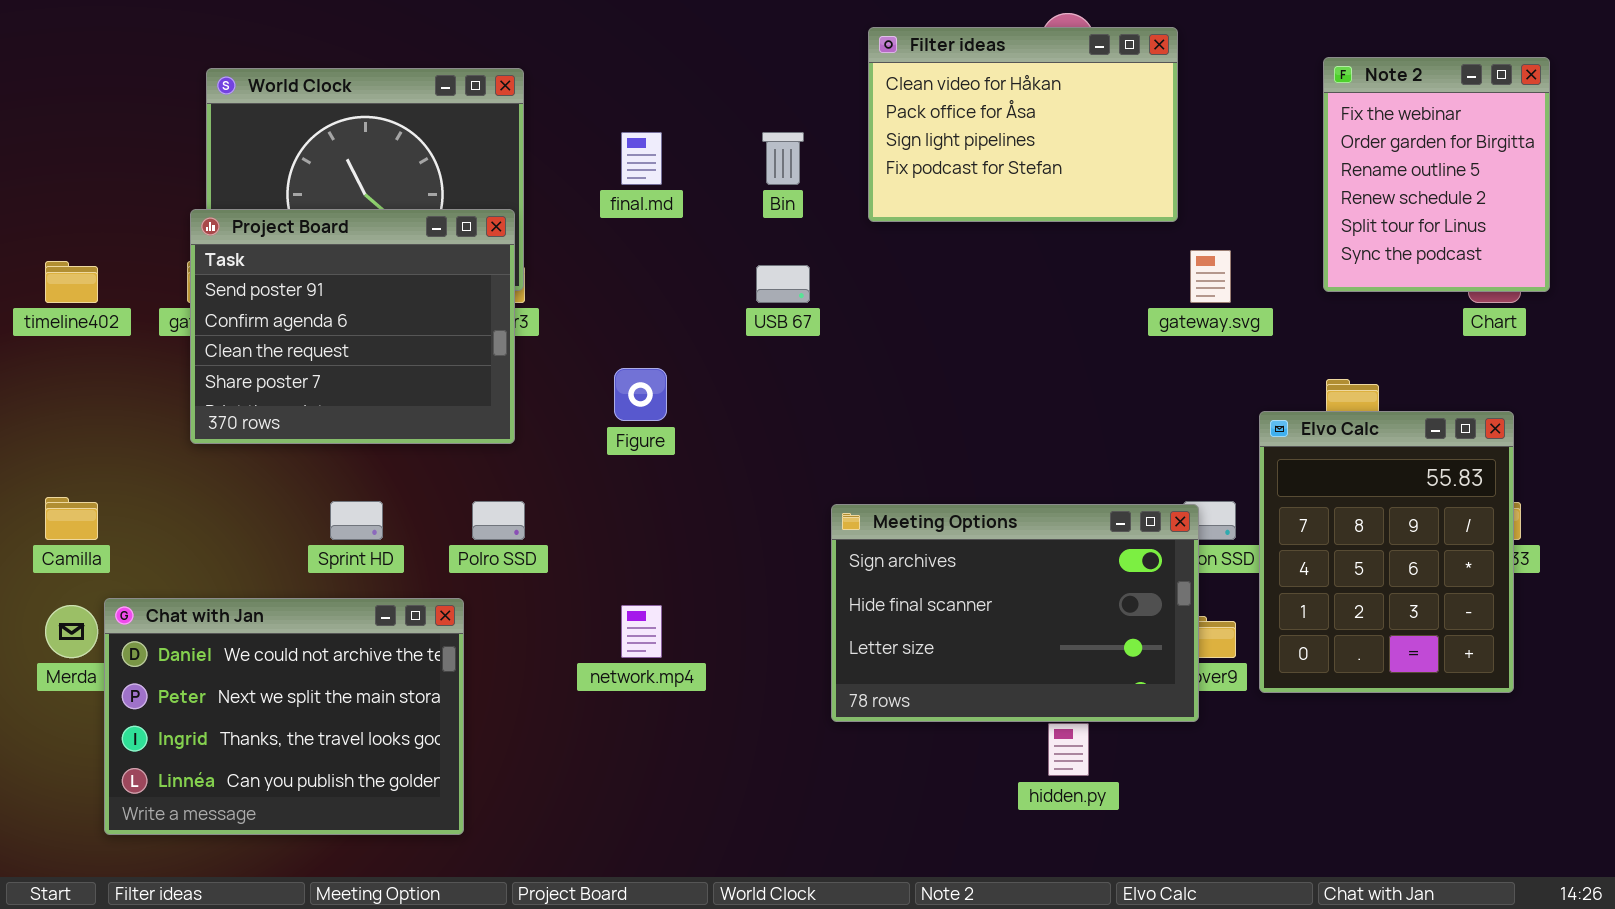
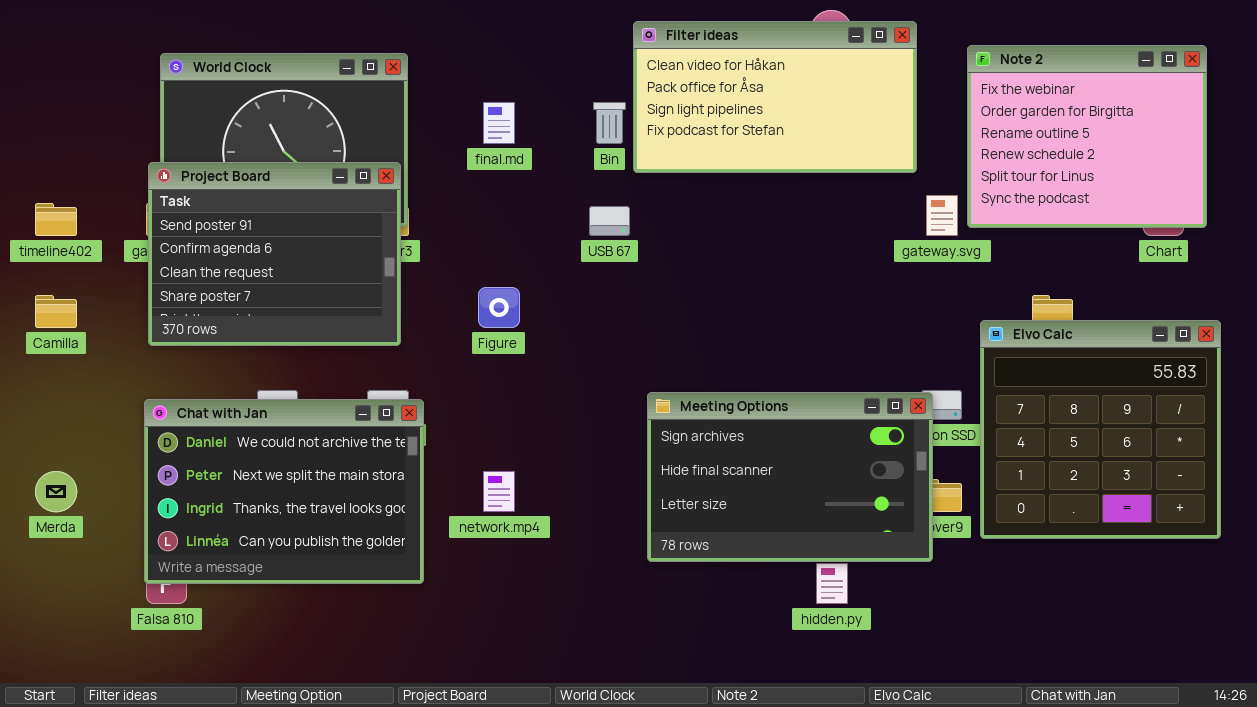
Filter ideas: [868,27,1178,222] -> [633,21,917,173], resized
Note 2: [1323,57,1550,292] -> [967,45,1207,228], resized
Elvo Calc: [1259,411,1514,693] -> [980,320,1221,539], resized
Camilla: [45,497,98,540] -> [35,295,77,328], moved
Chat with Jan: [104,598,464,835] -> [144,399,424,584], moved

